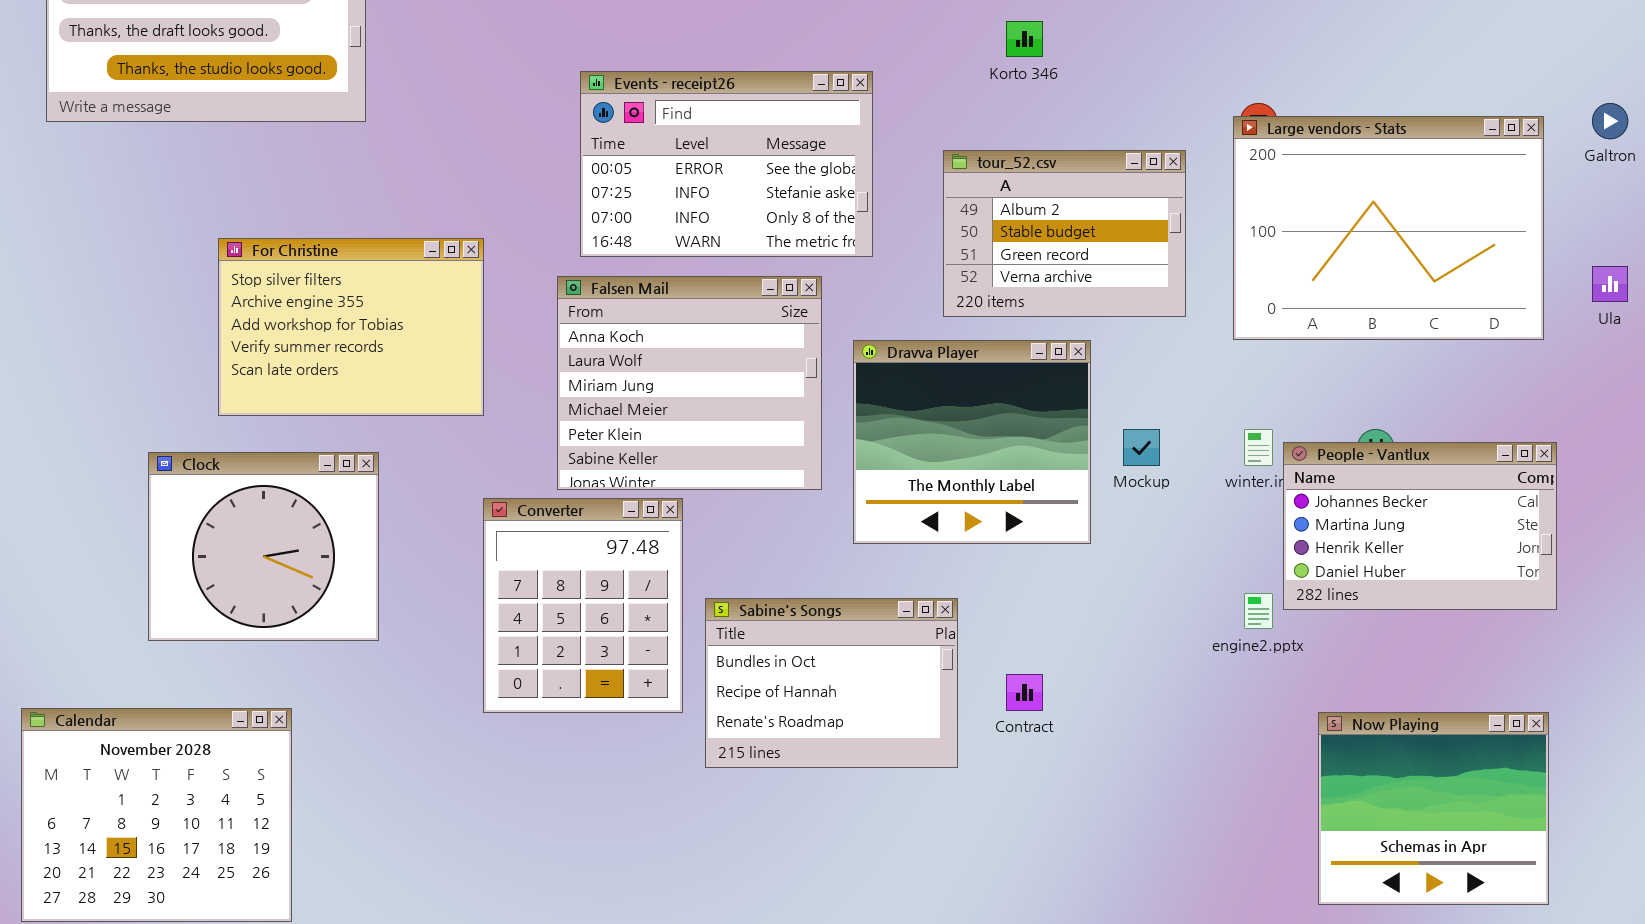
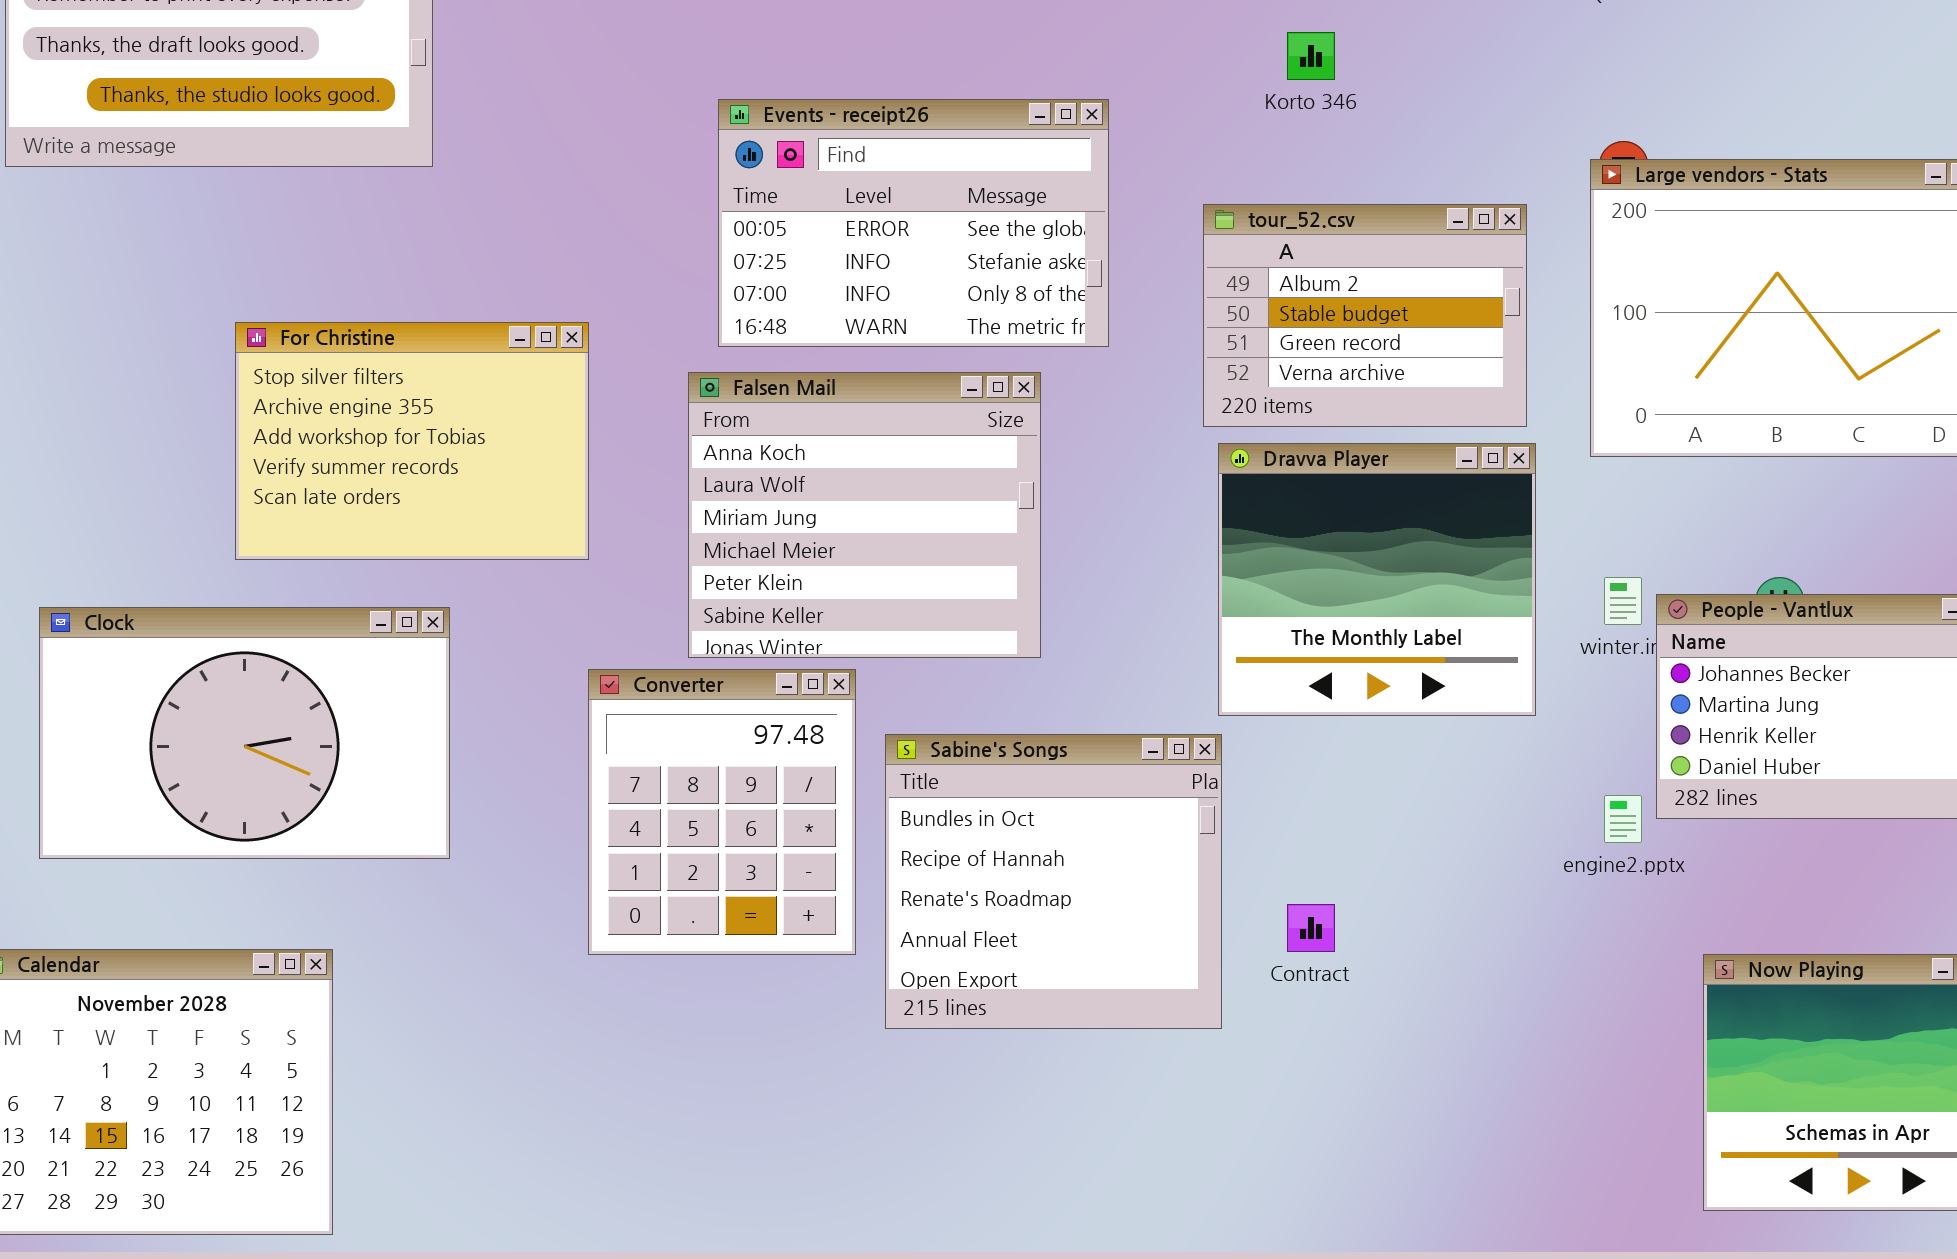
Dravva Player: [853,340,1091,544] -> [1218,443,1536,716], moved
Clock: [148,452,379,641] -> [39,607,450,859], resized
Sabine's Songs: [705,598,958,768] -> [885,734,1222,1029], resized

